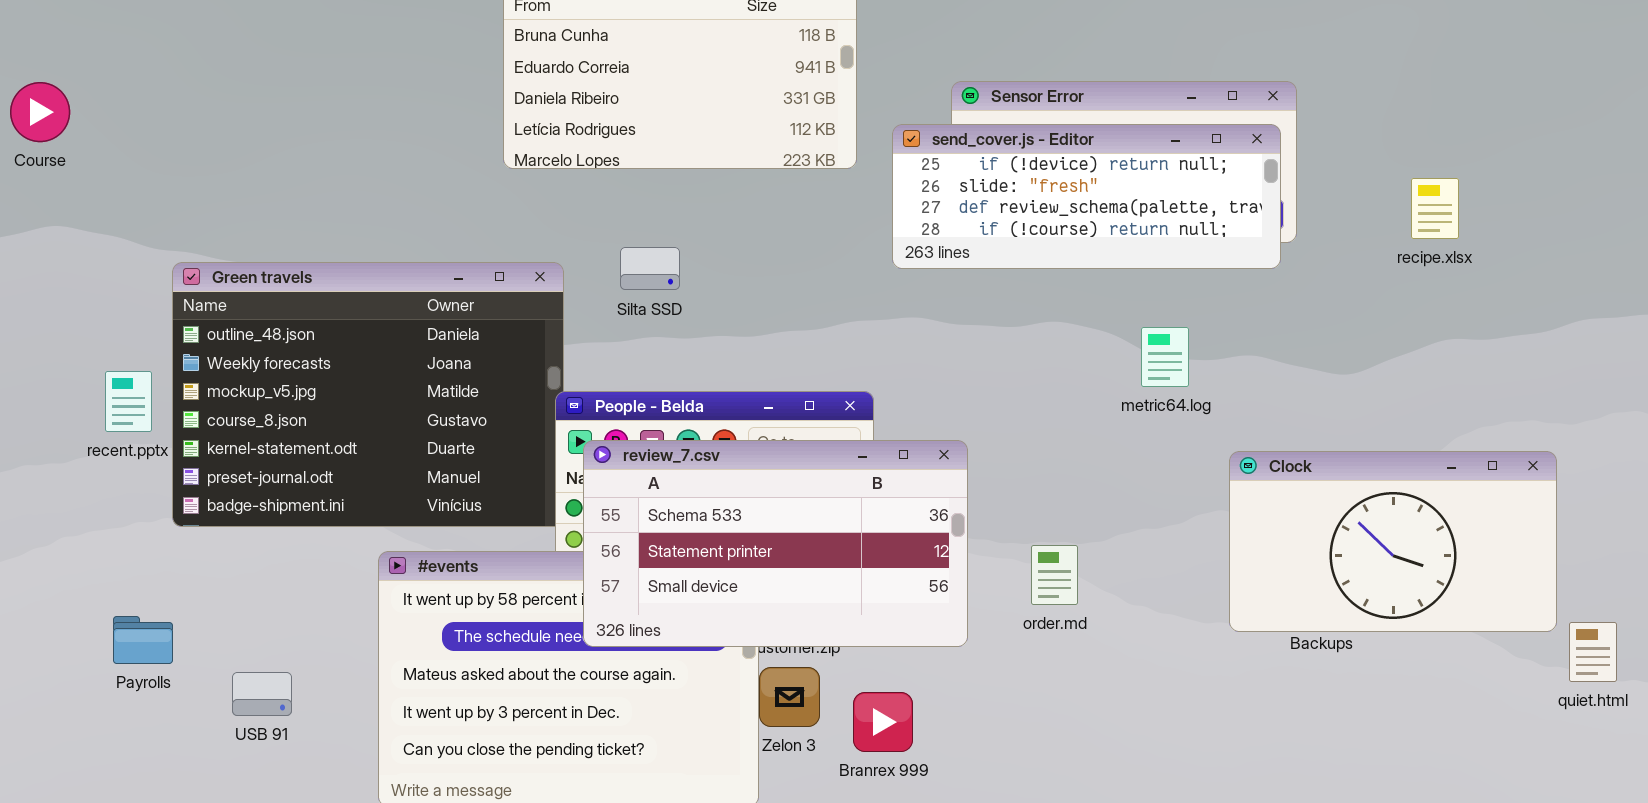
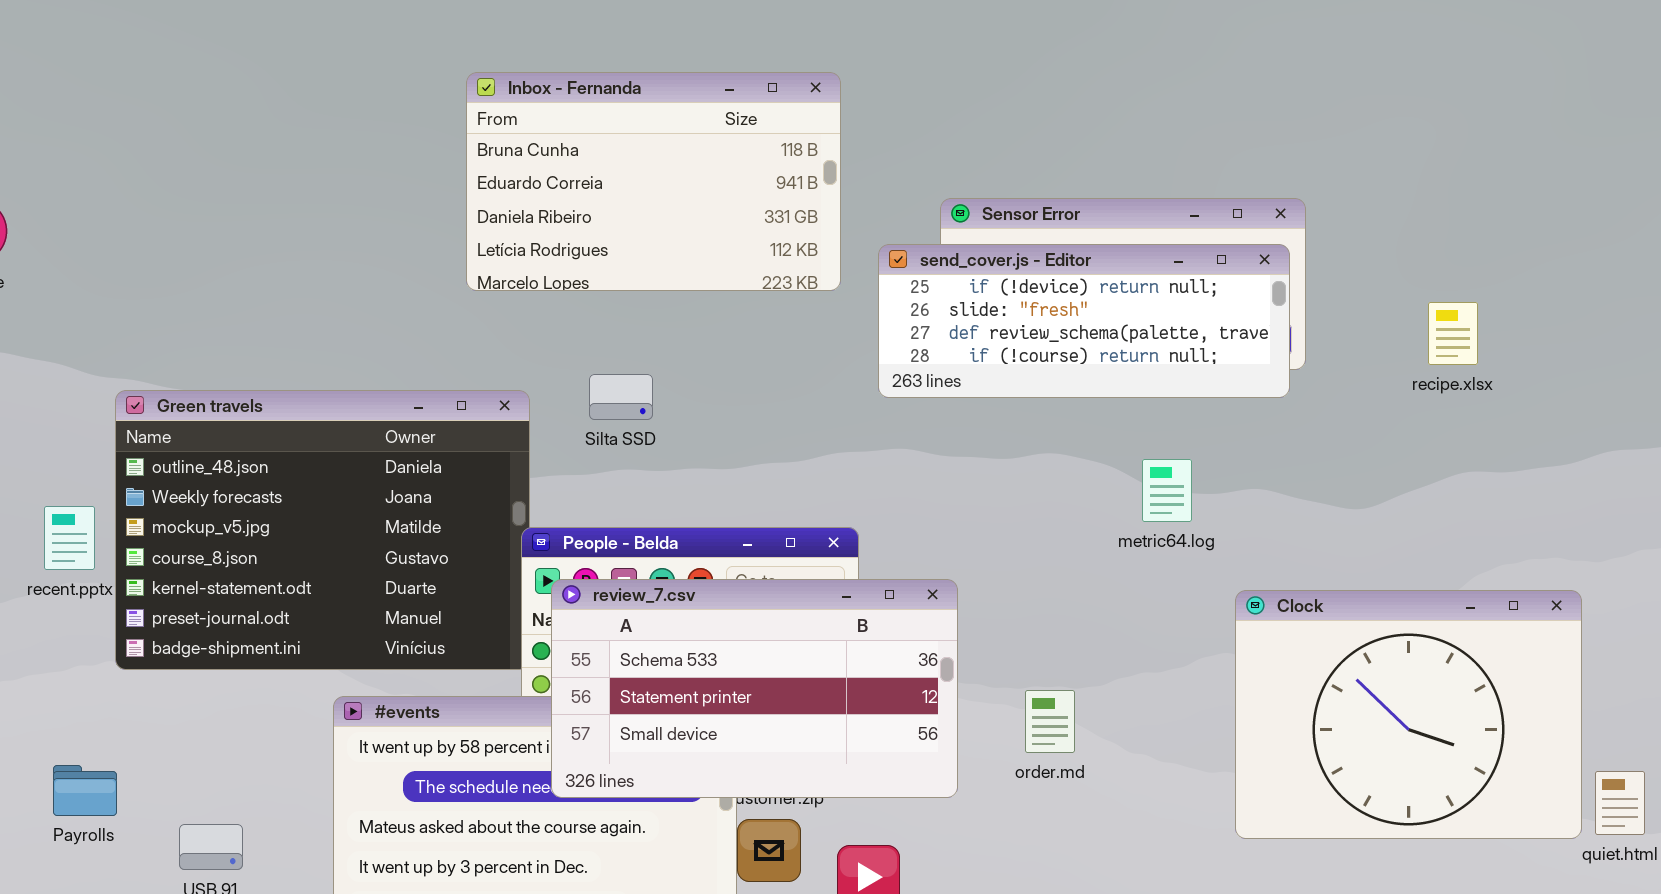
Clock: [1229,451,1557,632] -> [1235,590,1582,839], resized

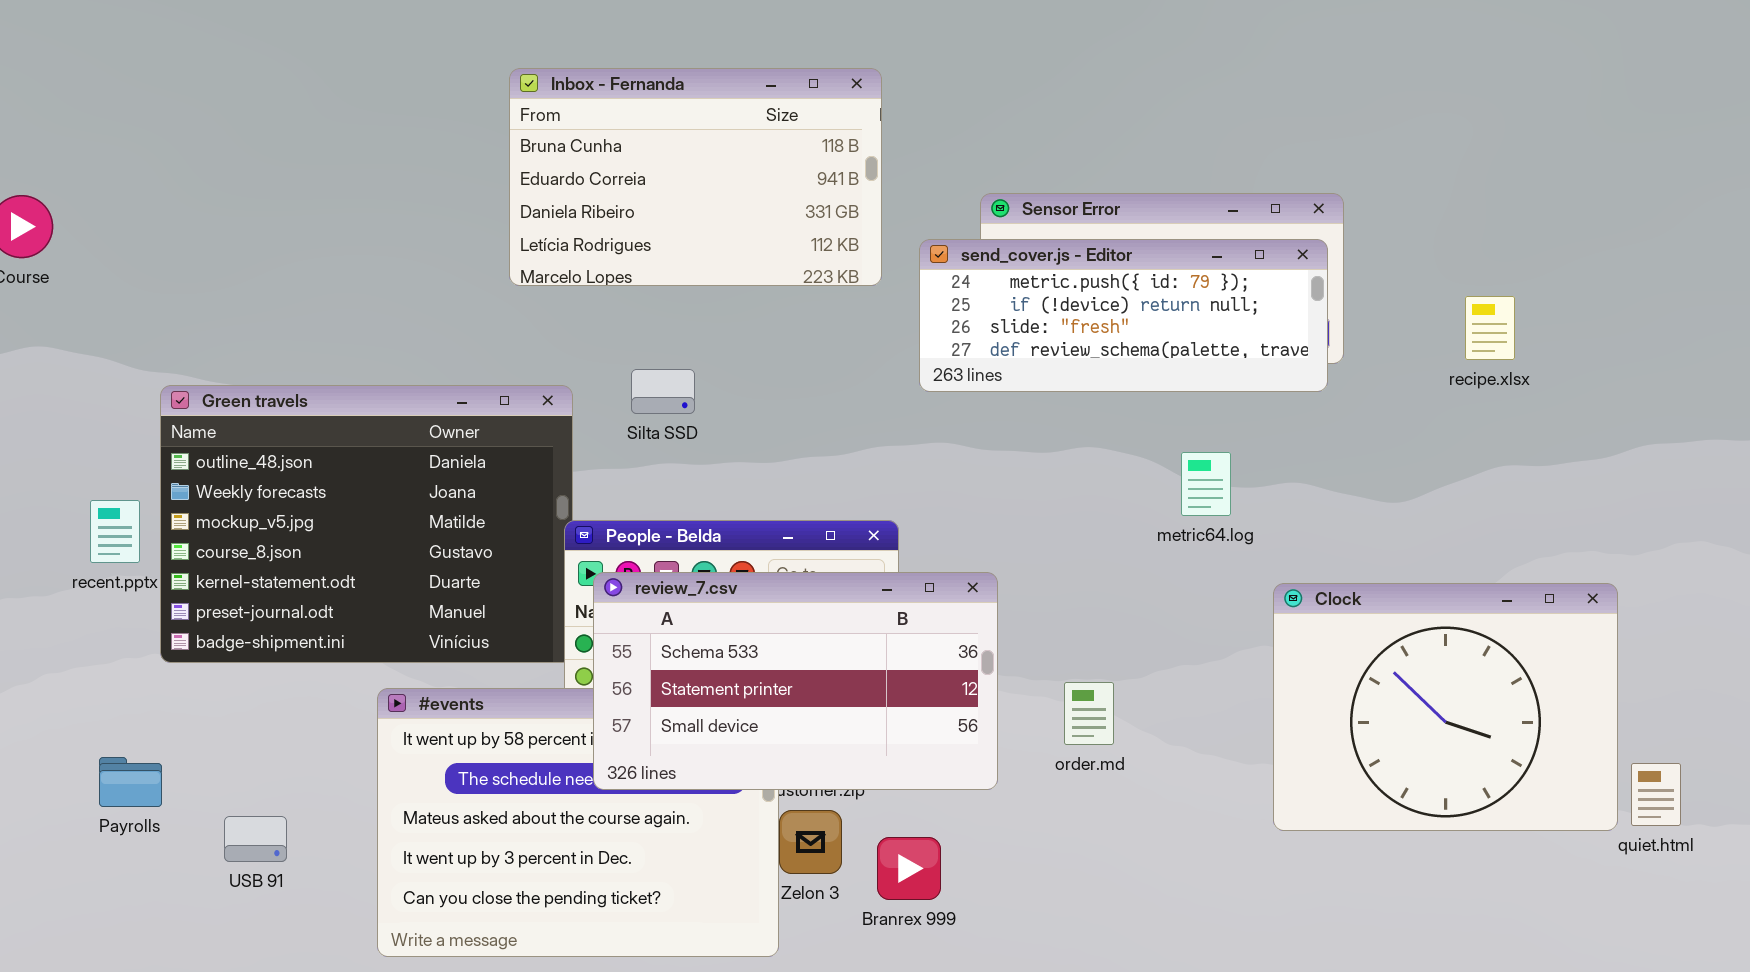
send_cover.js - Editor: [878,244,1290,398] -> [919,239,1328,392], scrolled up 1 row

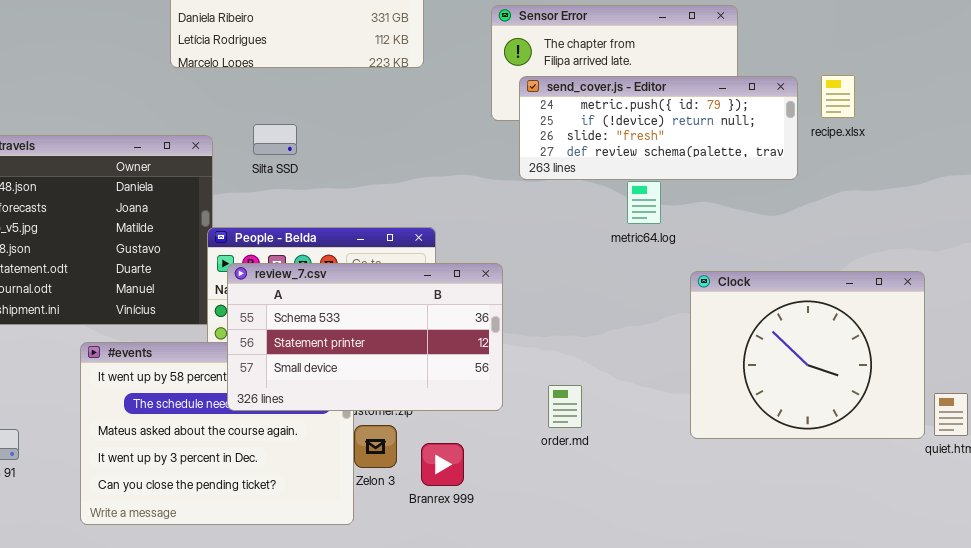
send_cover.js - Editor: [919,239,1328,392] -> [519,76,798,180], moved
order.md: [1064,682,1114,745] -> [548,385,582,428], moved

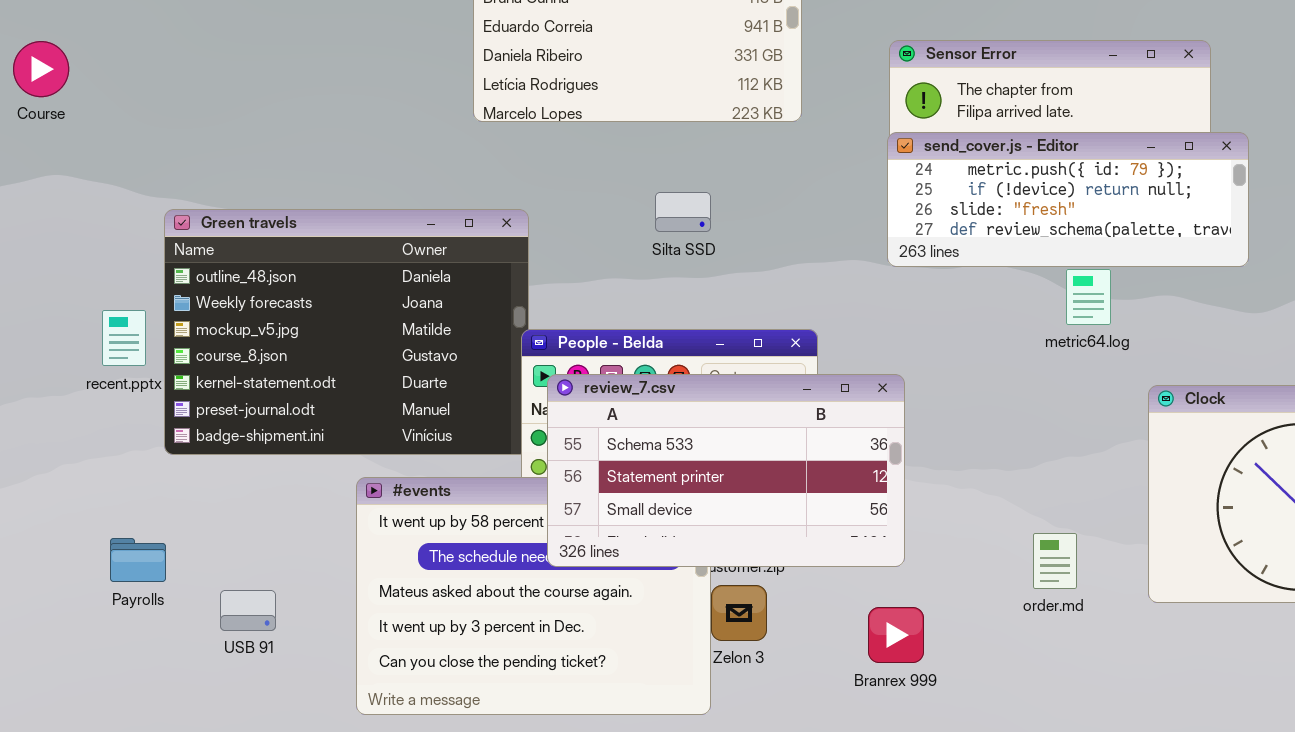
send_cover.js - Editor: [519,76,798,180] -> [887,132,1249,267], moved
Silta SSD: [253,124,297,155] -> [655,192,711,232], moved
order.md: [548,385,582,428] -> [1033,533,1077,589], moved
Branrex 999: [421,443,464,486] -> [868,607,924,663], moved

